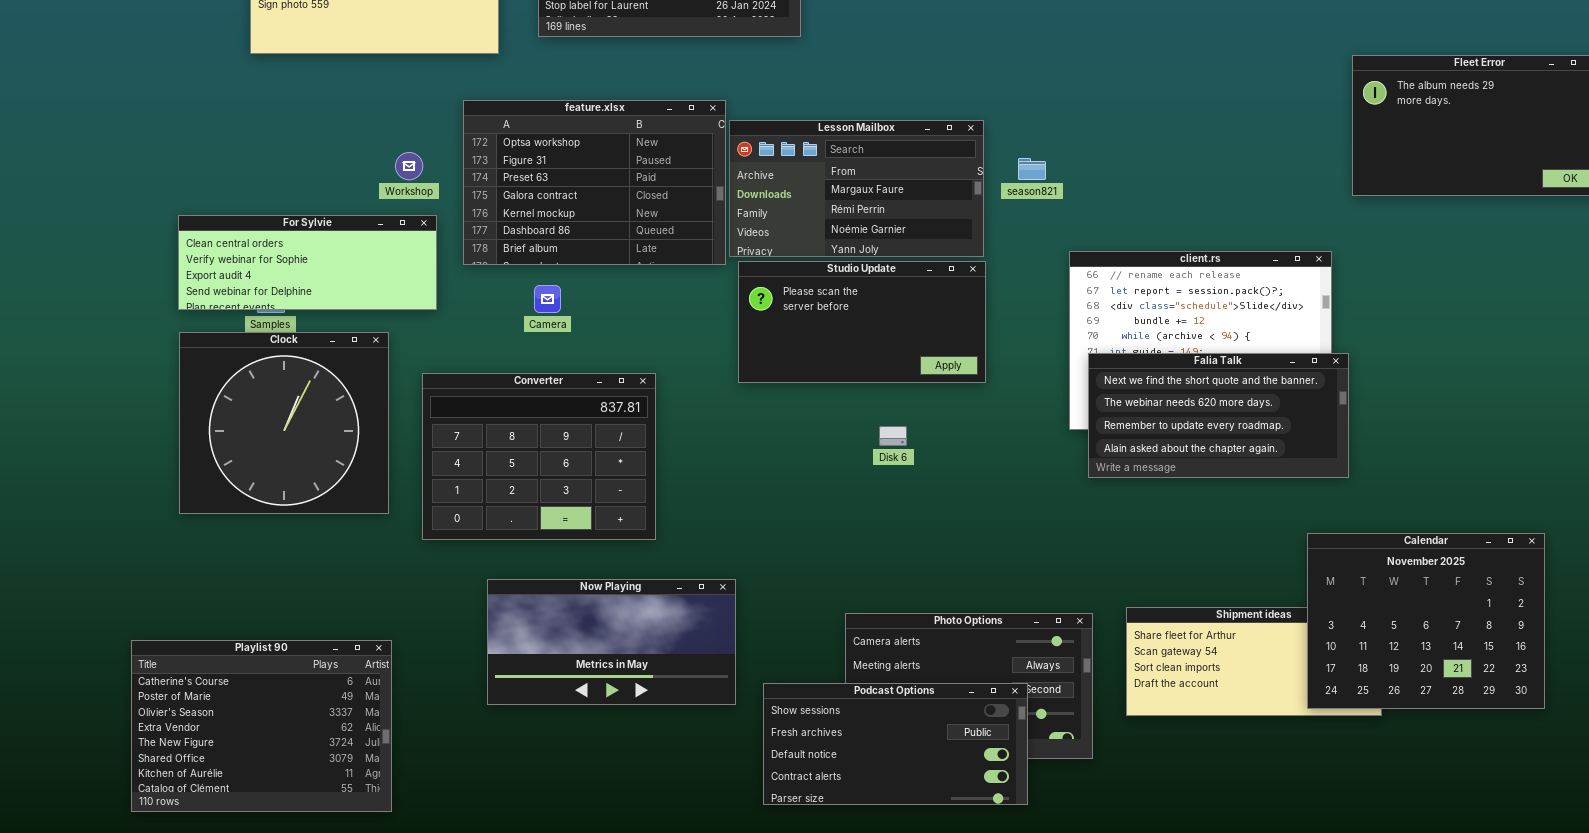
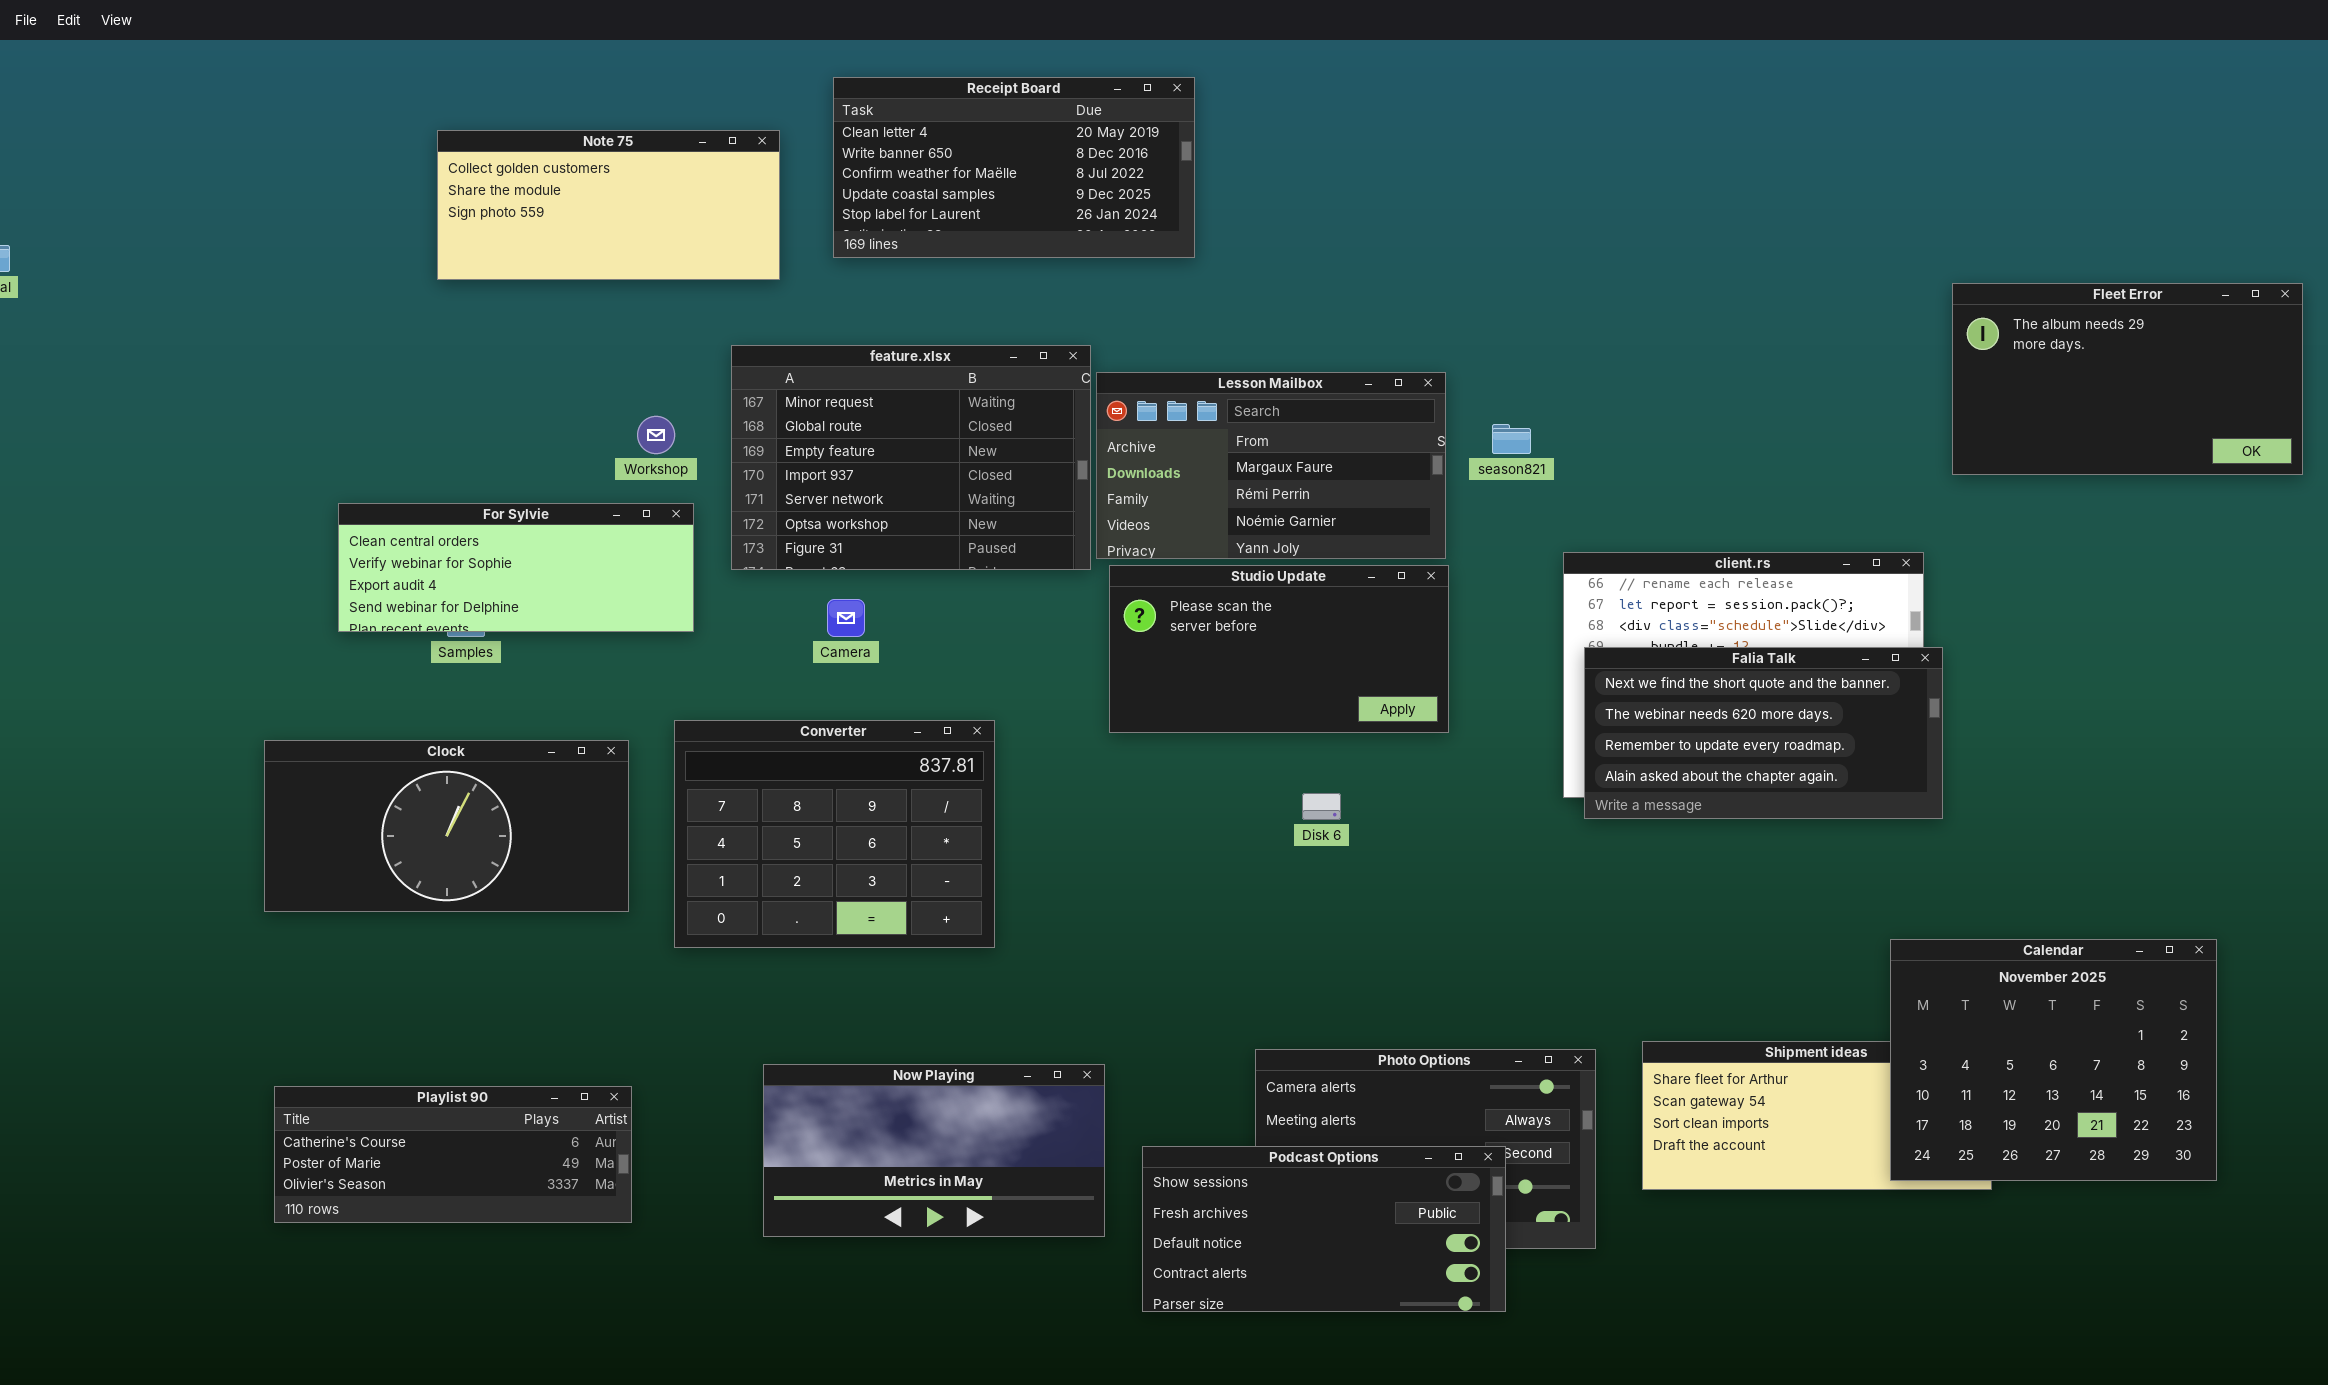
feature.xlsx: [463,100,726,265] -> [731,345,1091,570], scrolled up 5 rows
Clock: [179,332,389,514] -> [264,740,629,912], resized
Falia Talk: [1088,353,1349,478] -> [1584,647,1943,819], moved
Now Playing: [487,579,736,705] -> [763,1064,1105,1237], moved
Playlist 90: [131,640,392,812] -> [274,1086,632,1223], resized

